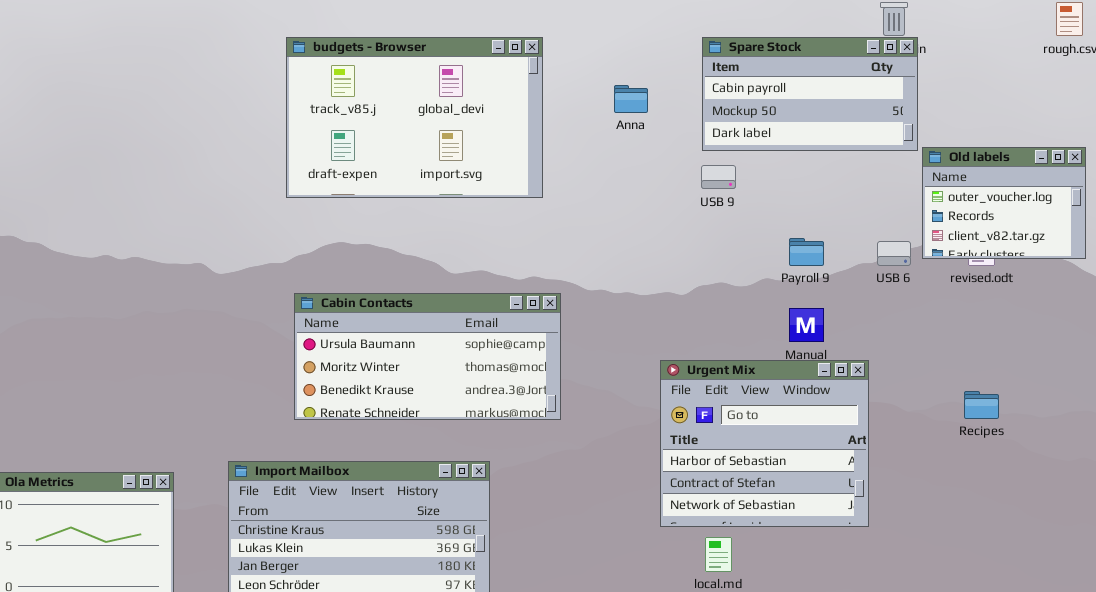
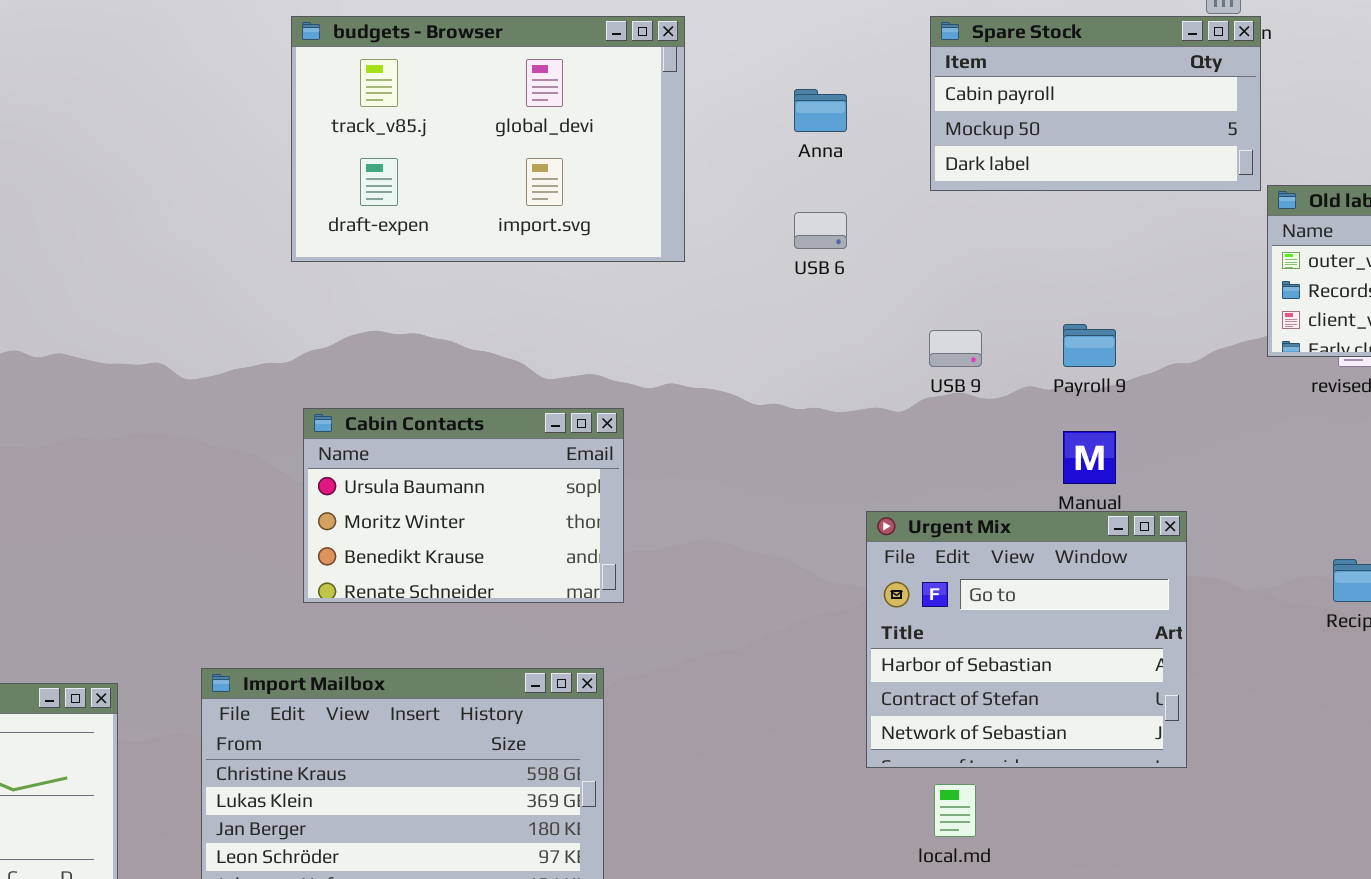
USB 9: [701,165,736,189] -> [929,330,982,367], moved
USB 6: [877,241,911,266] -> [794,212,847,249], moved
Cabin Contacts: [294,293,561,420] -> [303,408,624,603], resized

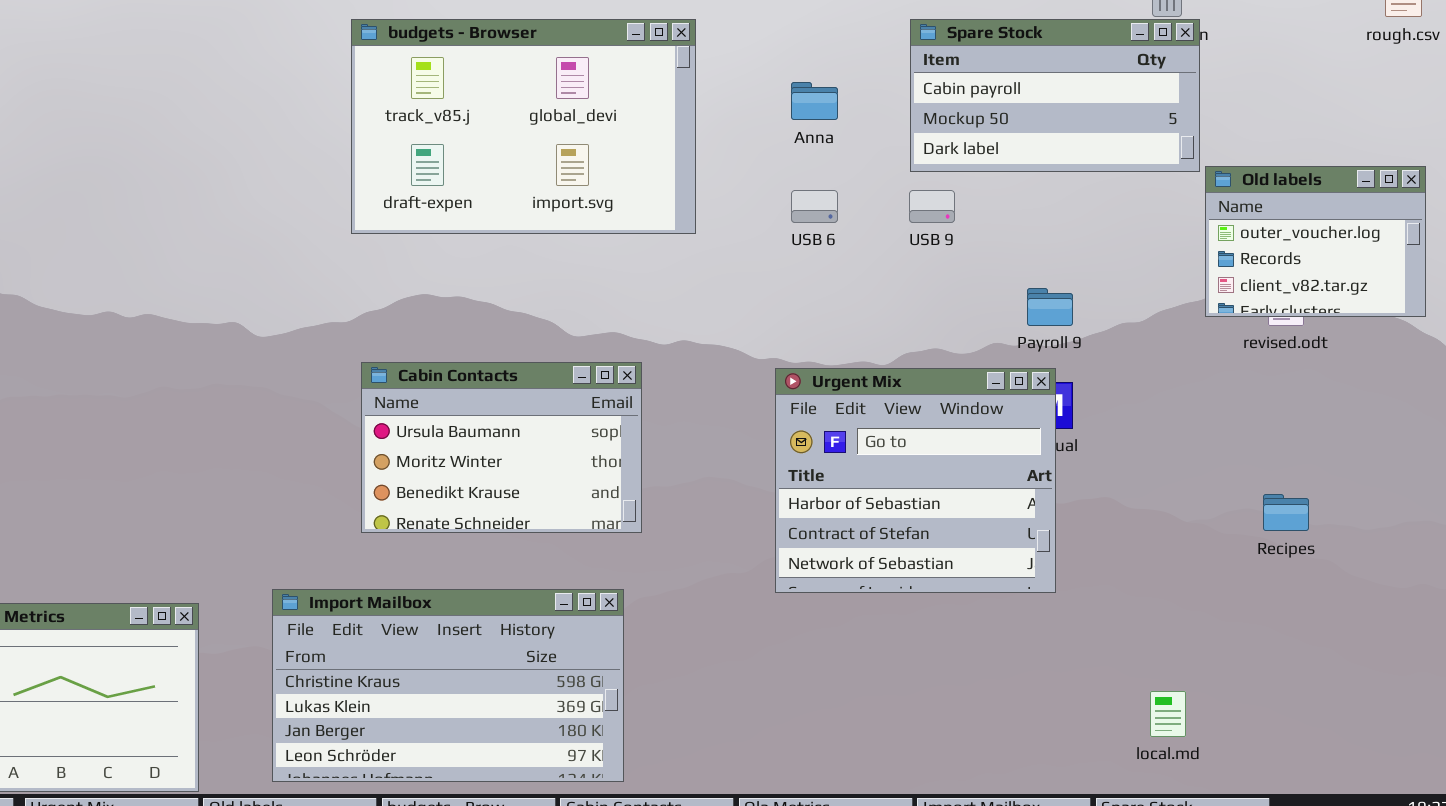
USB 9: [929,330,982,367] -> [909,190,955,223], moved
Urgent Mix: [866,511,1187,768] -> [775,368,1056,593], moved
local.md: [934,784,976,837] -> [1150,691,1186,737], moved

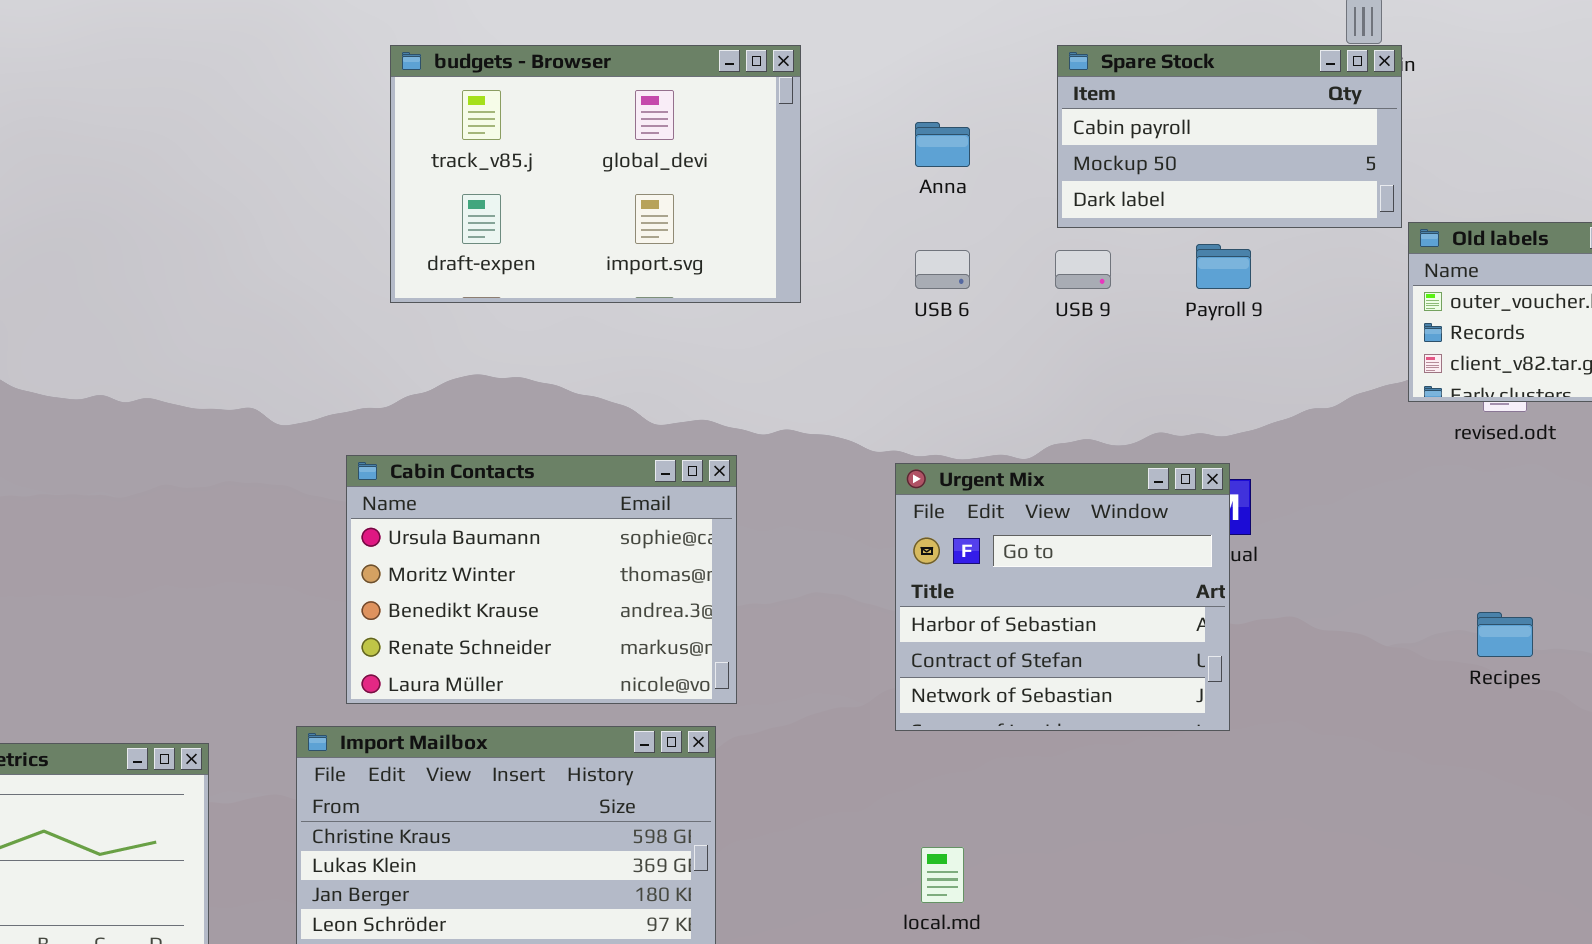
Payroll 9: [1027,288,1073,326] -> [1196,244,1251,289], moved
Cabin Contacts: [361,362,642,533] -> [346,455,737,704], resized
local.md: [1150,691,1186,737] -> [921,847,964,903], moved

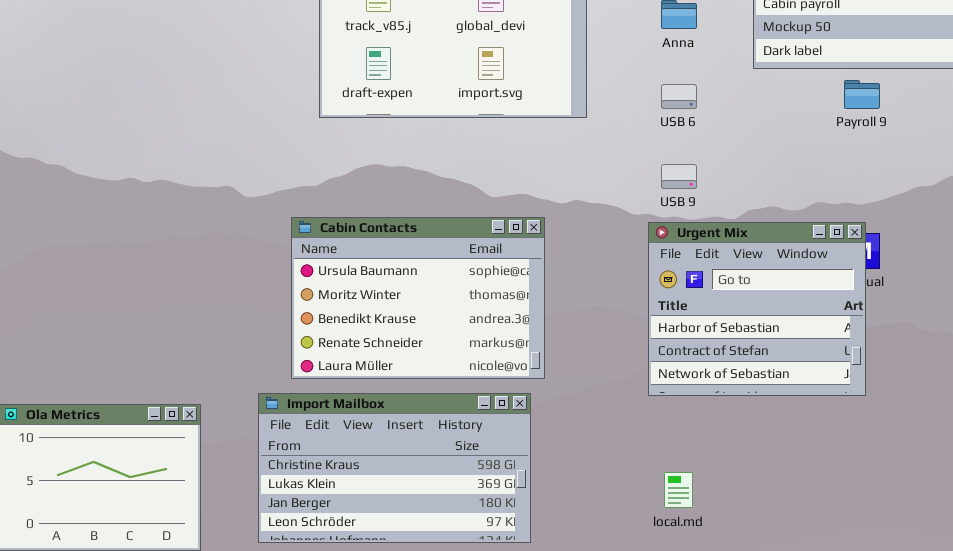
USB 9: [1055,250,1111,289] -> [661,164,697,189], moved

